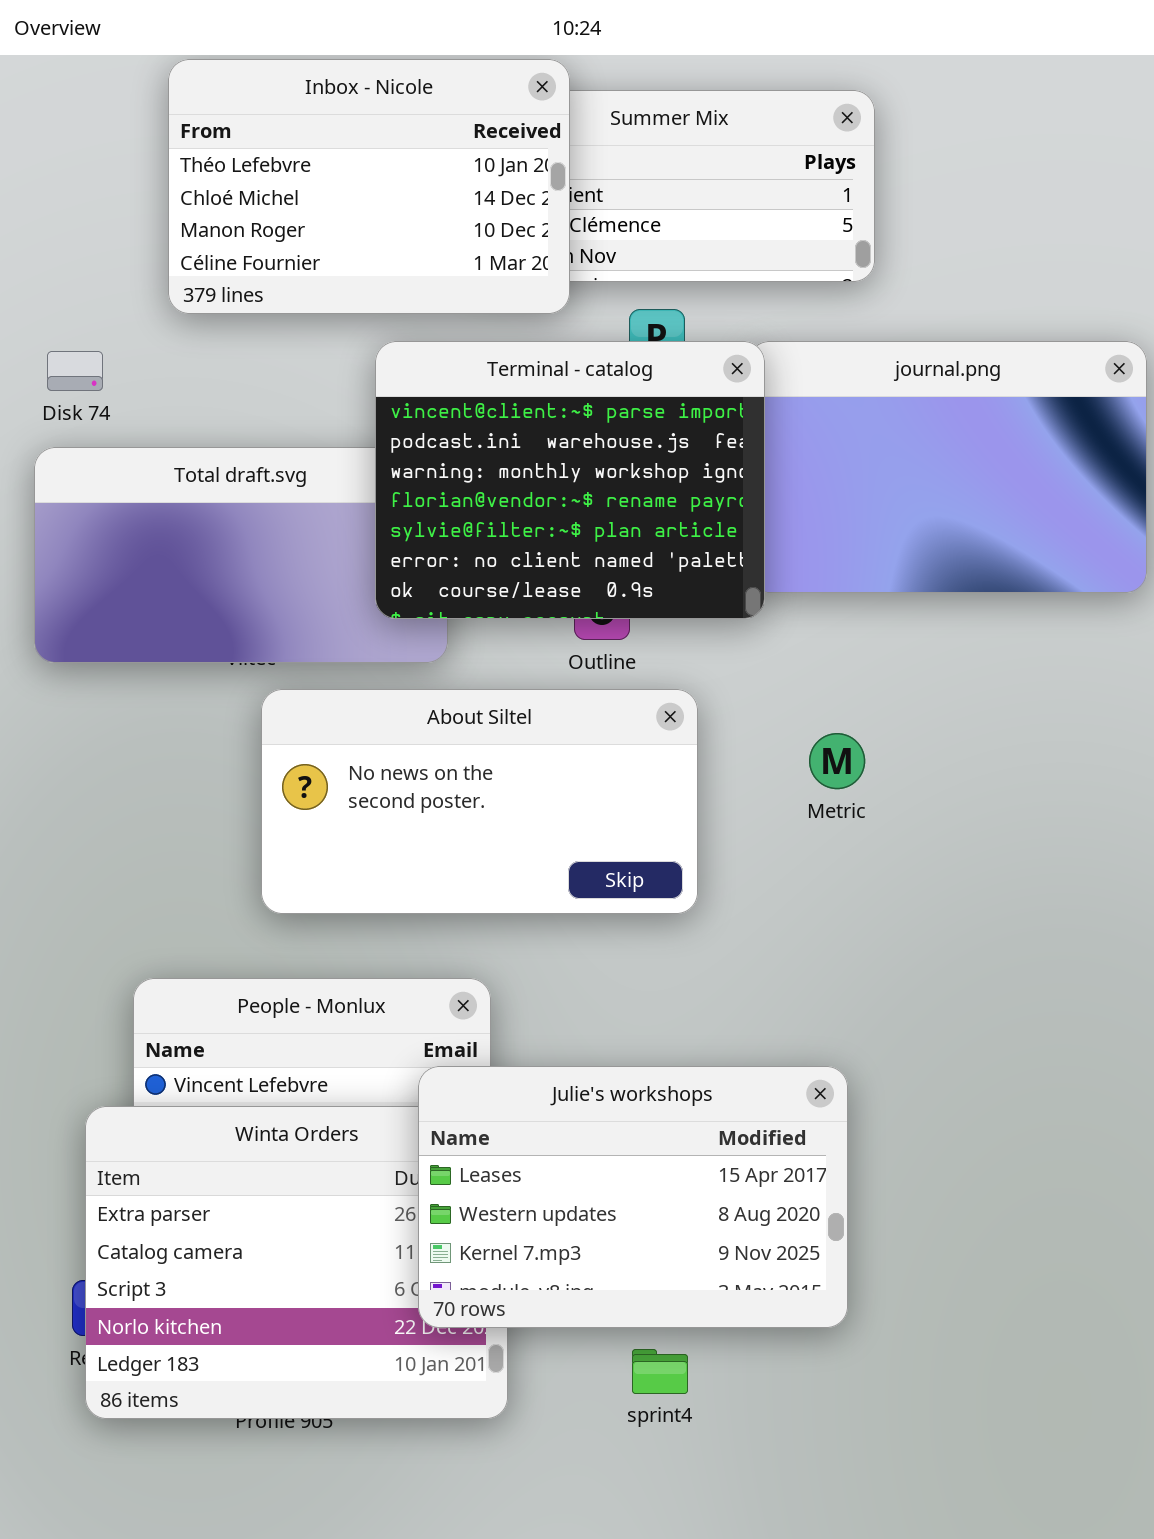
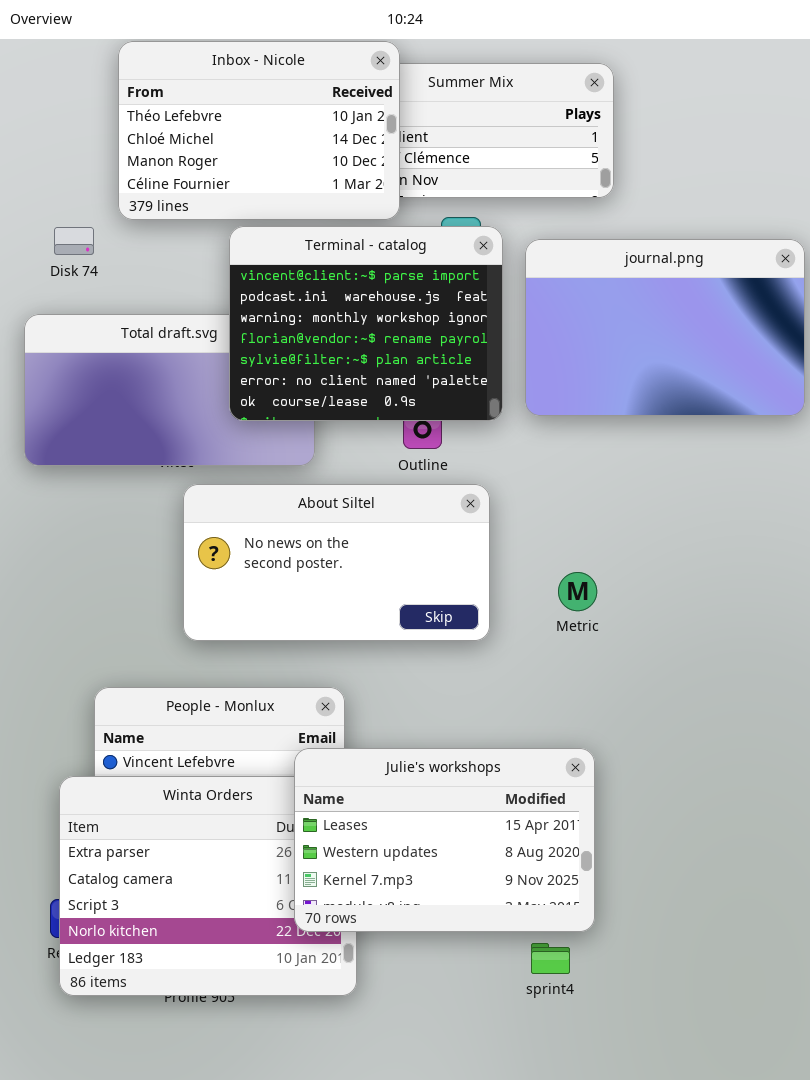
Terminal - catalog: [375,341,765,619] -> [229,226,503,421], moved
Disk 74: [47,351,103,391] -> [54,227,94,255], moved
Metric: [809,733,865,789] -> [558,572,597,611], moved
sprint4: [632,1349,688,1394] -> [531,943,570,974], moved

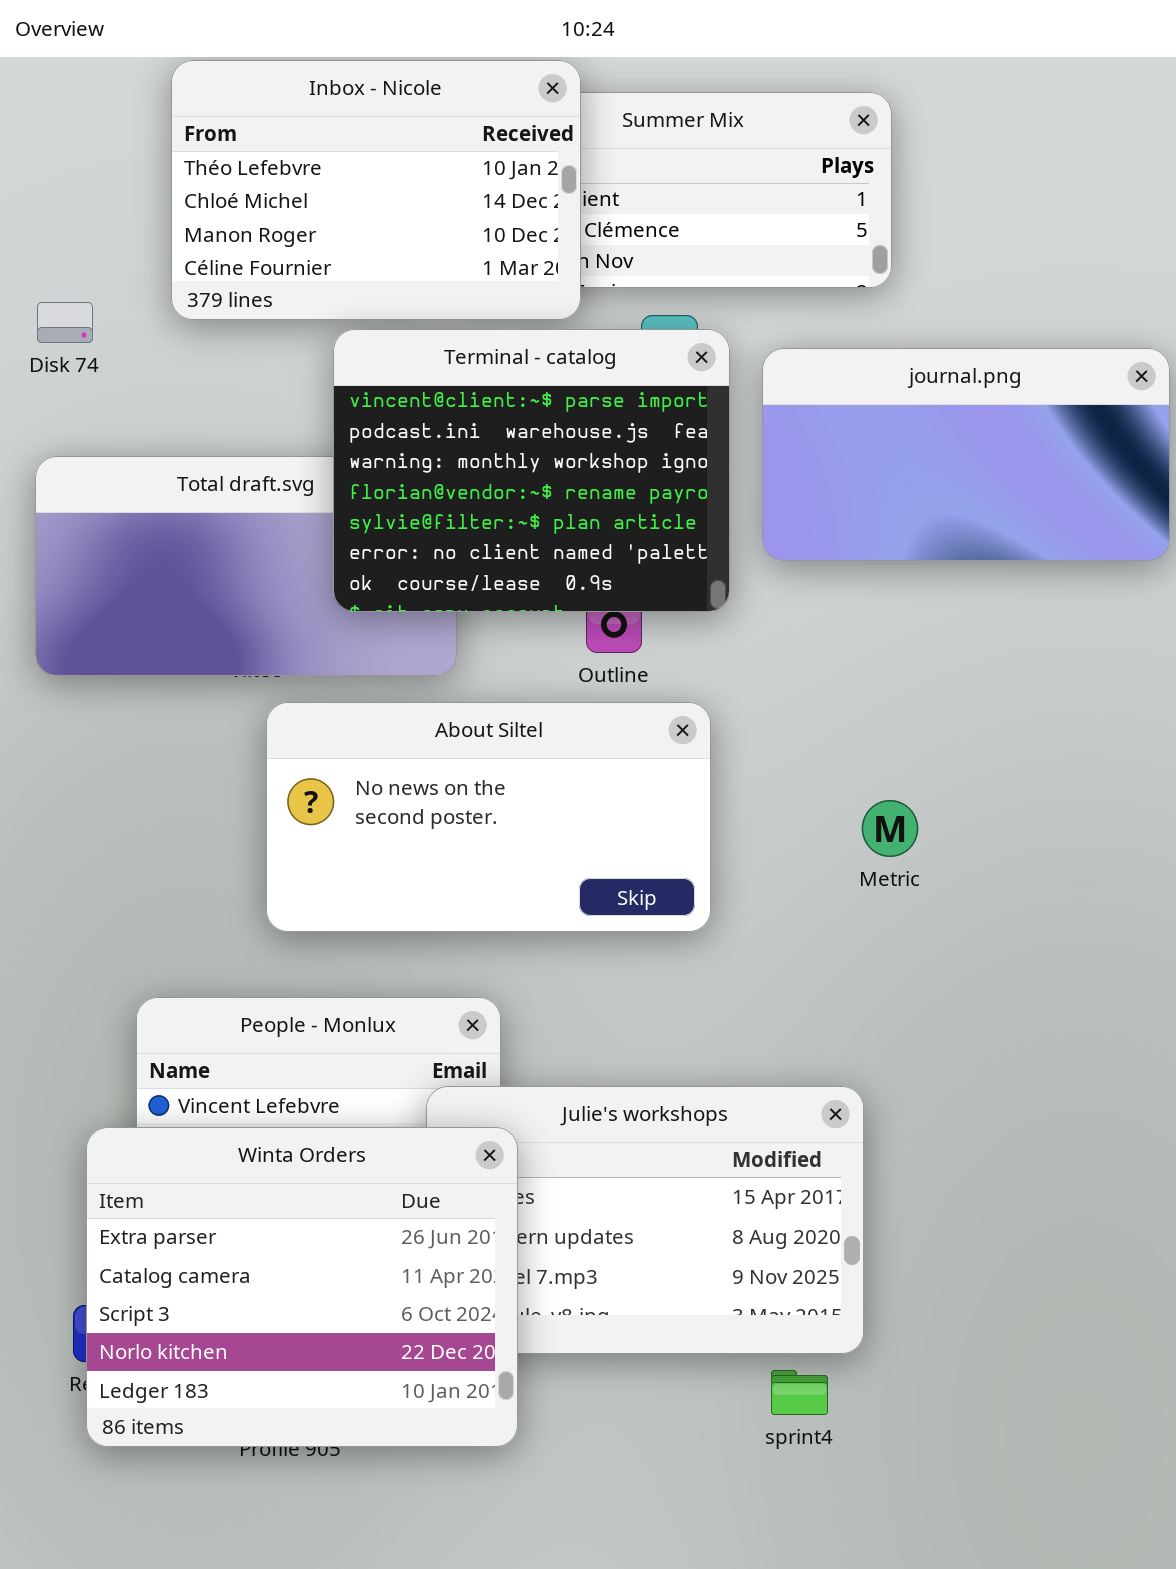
Disk 74: [54,227,94,255] -> [37,302,93,343], moved
journal.png: [525,239,805,416] -> [762,348,1170,561], resized
Metric: [558,572,597,611] -> [862,800,918,857], moved
Winta Orders: [59,776,357,996] -> [86,1127,518,1447], raised

